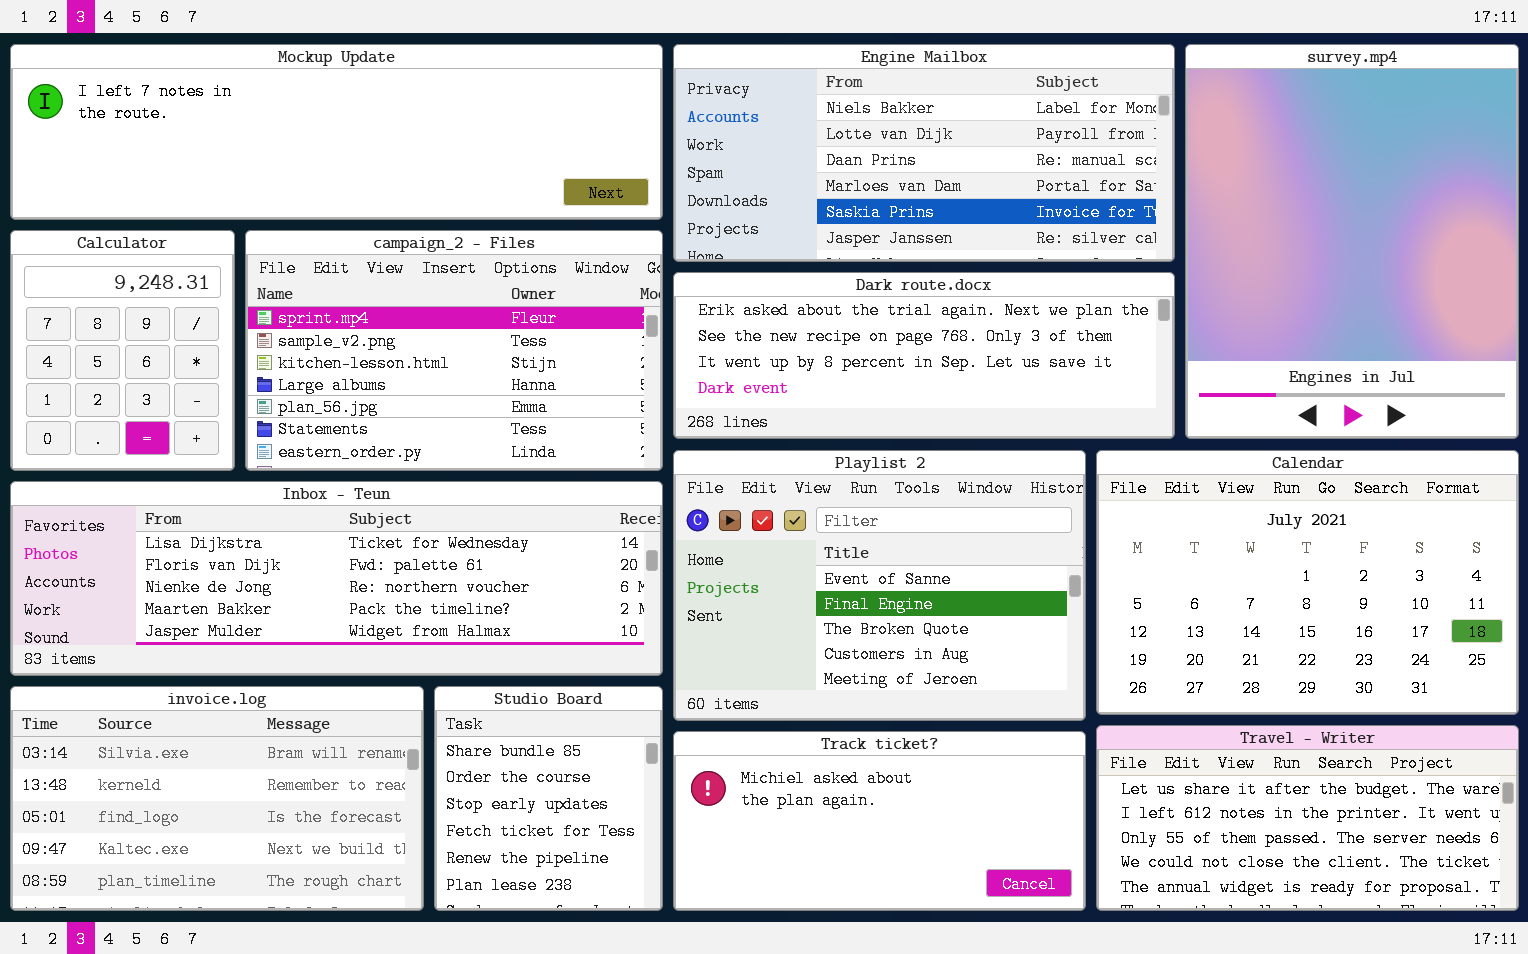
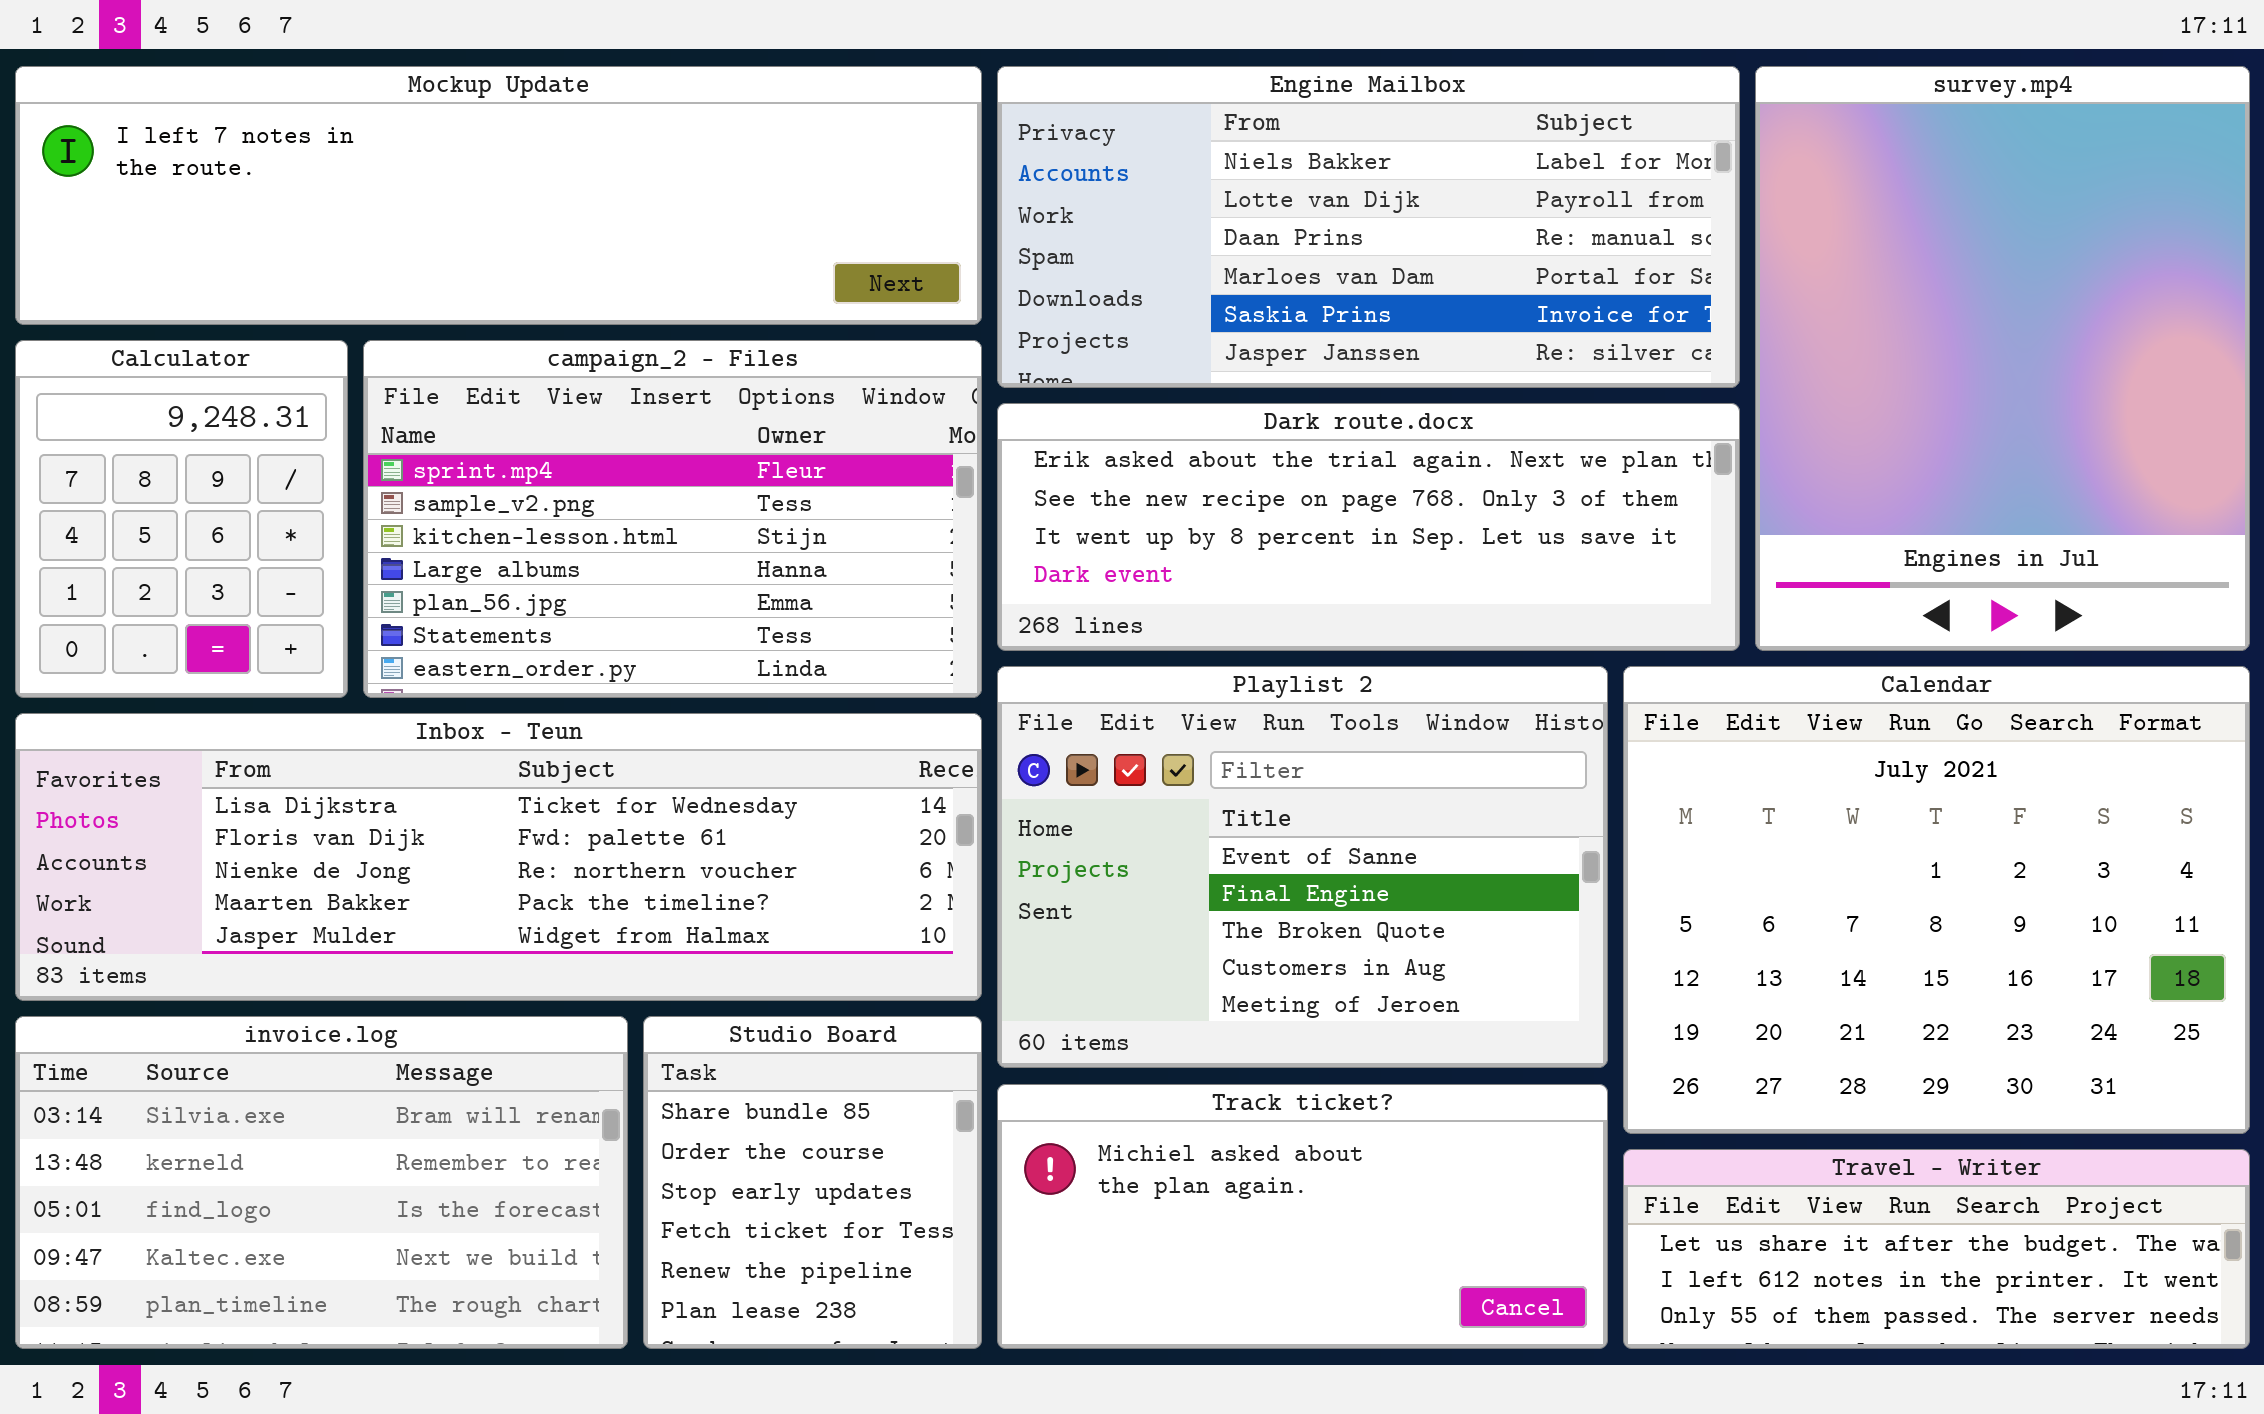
Calendar: [1096,450,1519,715] -> [1623,666,2250,1134], resized
Travel - Writer: [1096,725,1519,911] -> [1623,1149,2250,1349], resized

